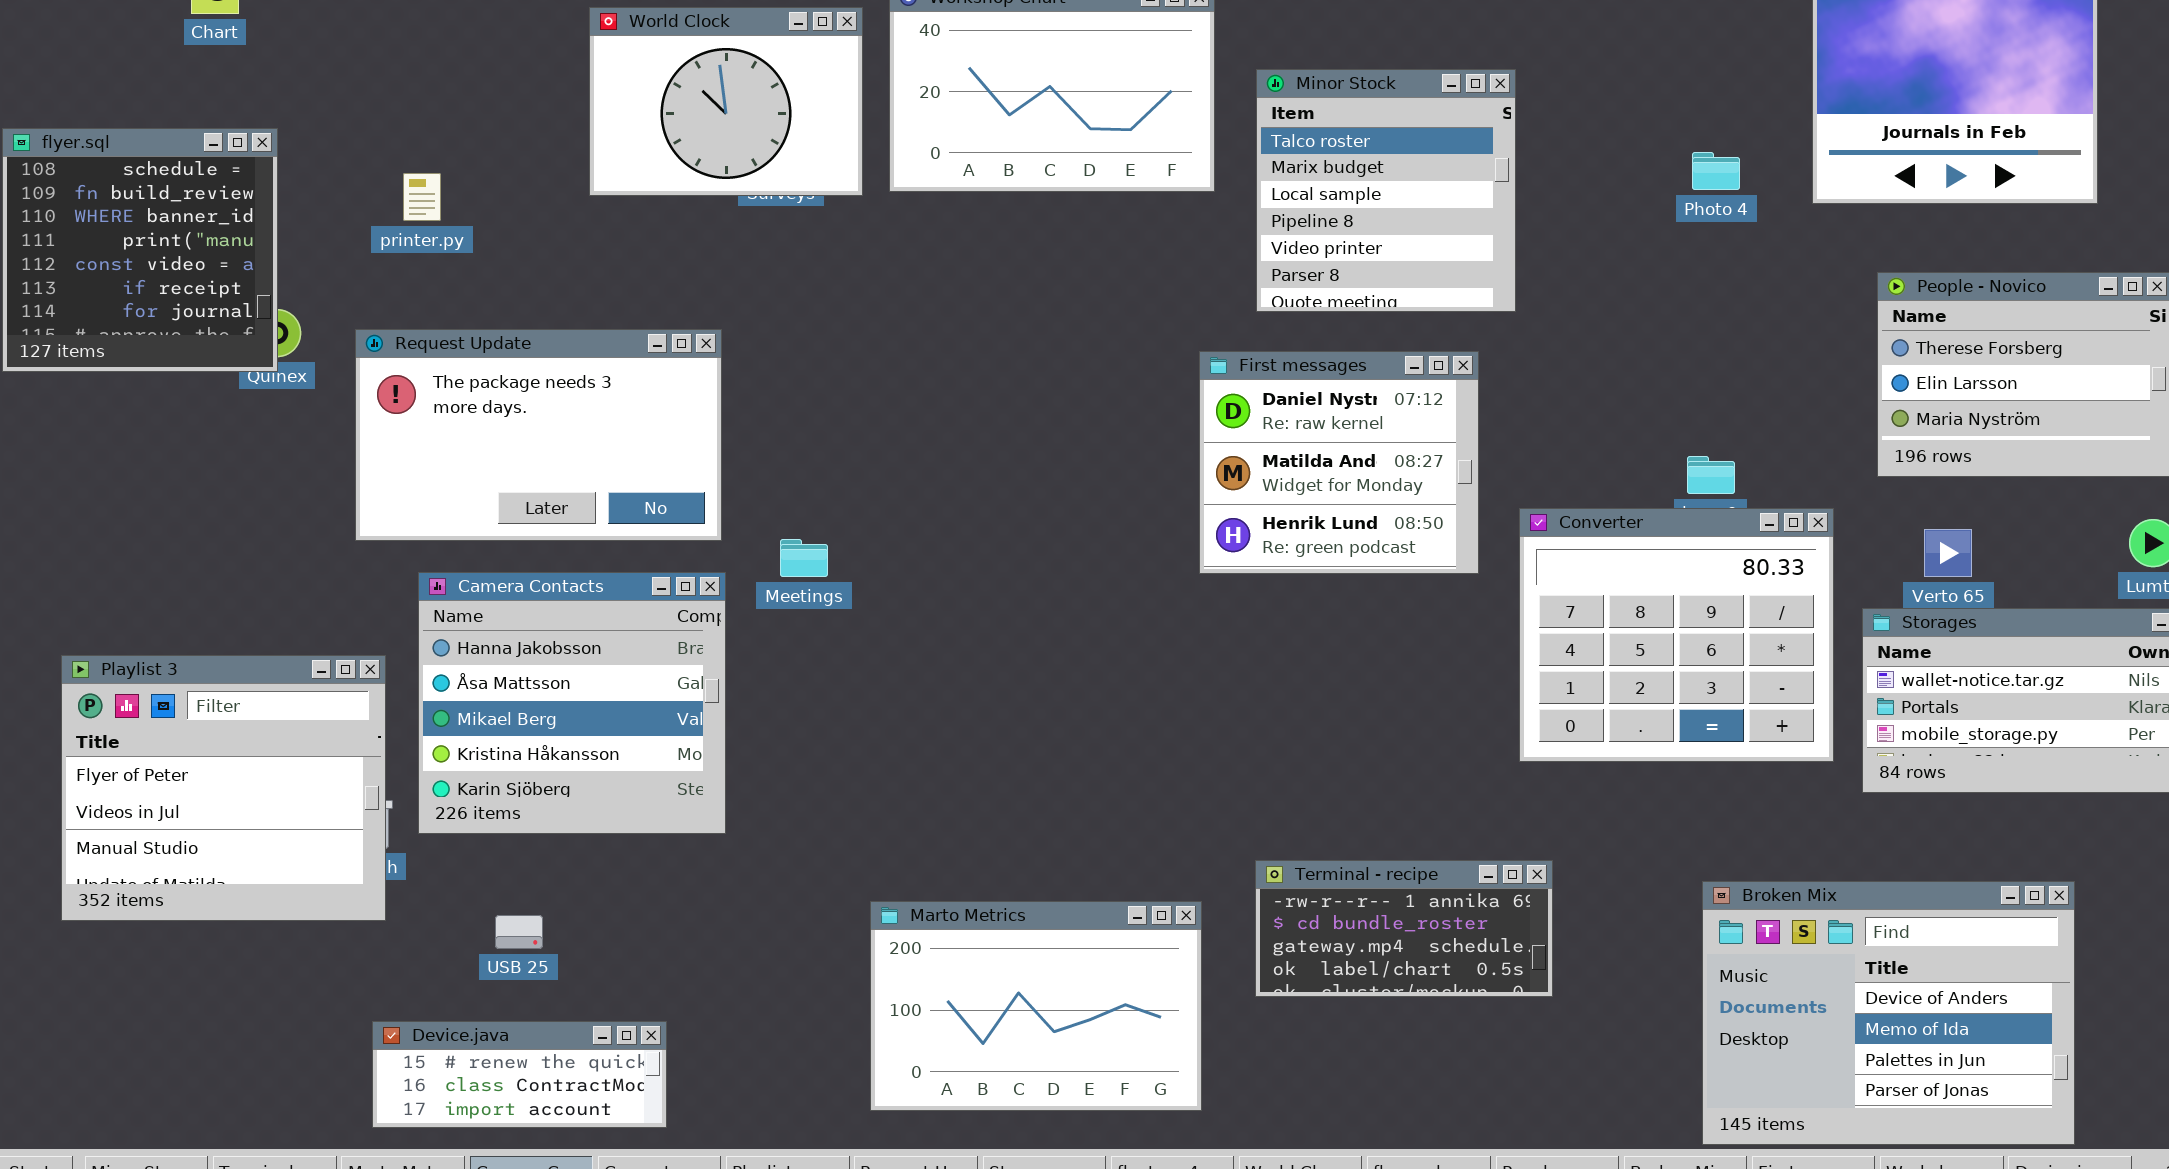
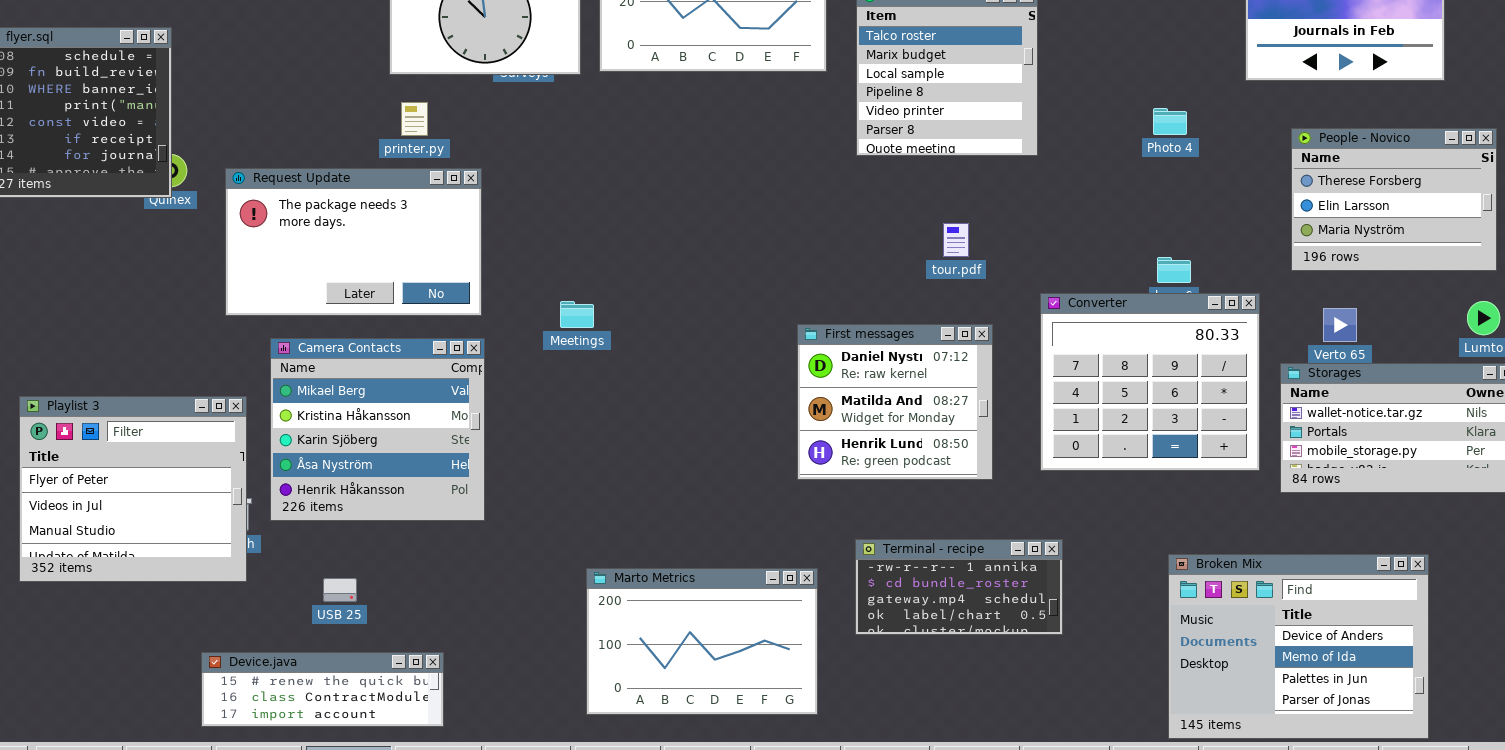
Photo 4: [1692,152,1740,190] -> [1153,108,1187,135], moved
printer.py: [403,173,441,221] -> [401,102,428,136], moved
First messages: [1199,351,1479,574] -> [797,324,993,480], moved
Meetings: [780,539,828,577] -> [560,301,594,328], moved
Camera Contacts: [418,572,726,834] -> [270,338,485,521], scrolled down 2 rows
Device.java: [372,1021,667,1128] -> [201,652,444,727], resized

